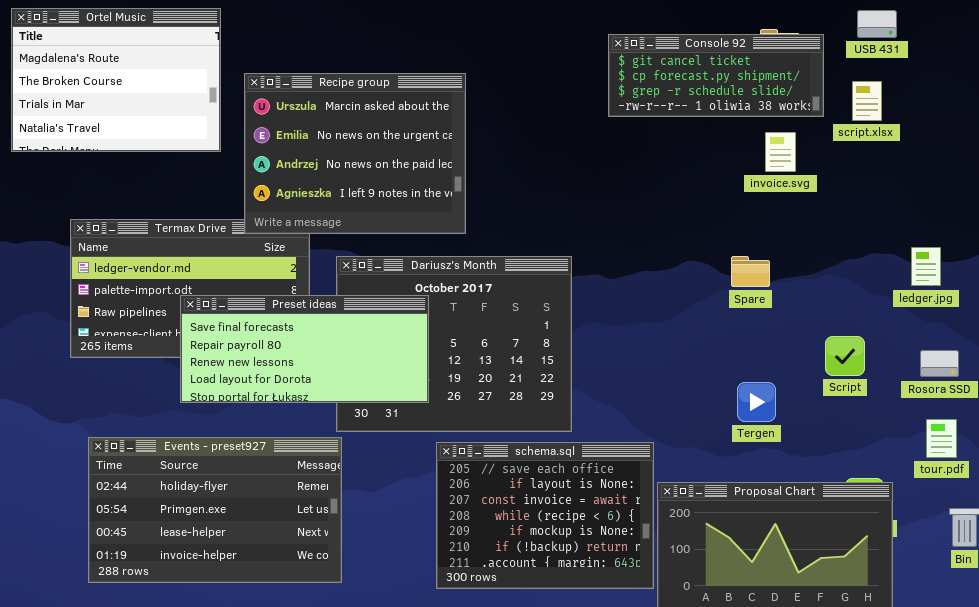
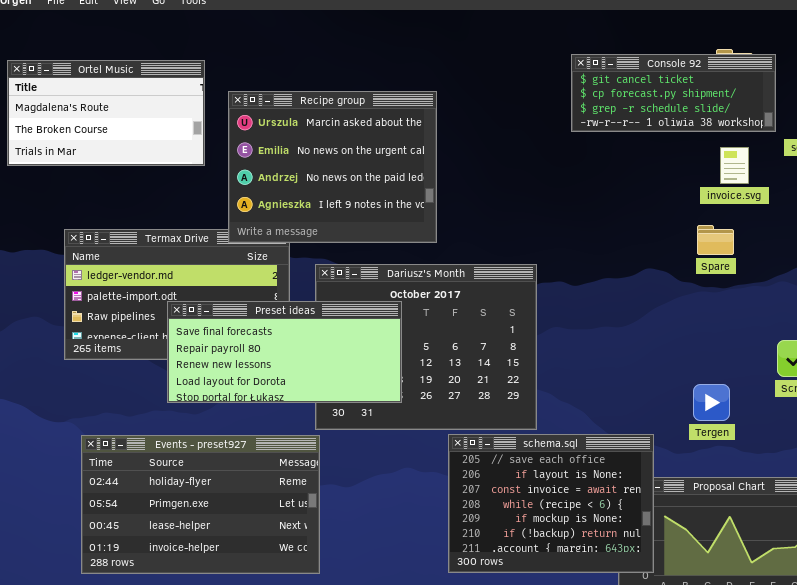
Ortel Music: [11,8,221,152] -> [7,60,205,166], resized
Spare: [731,256,770,287] -> [697,225,734,255], moved
schema.sql: [436,442,654,589] -> [448,434,654,573], moved

